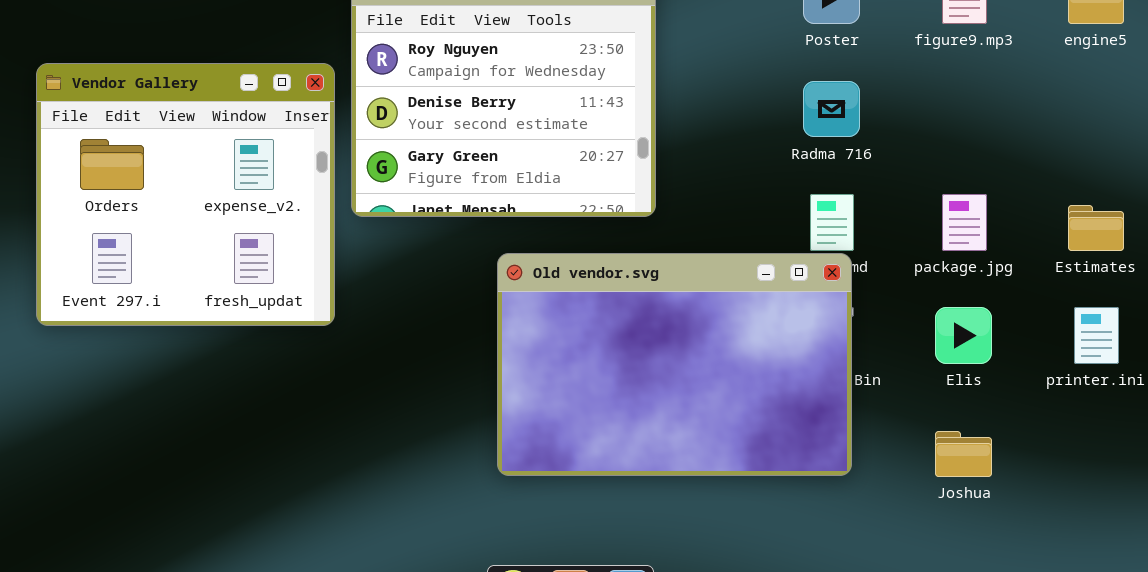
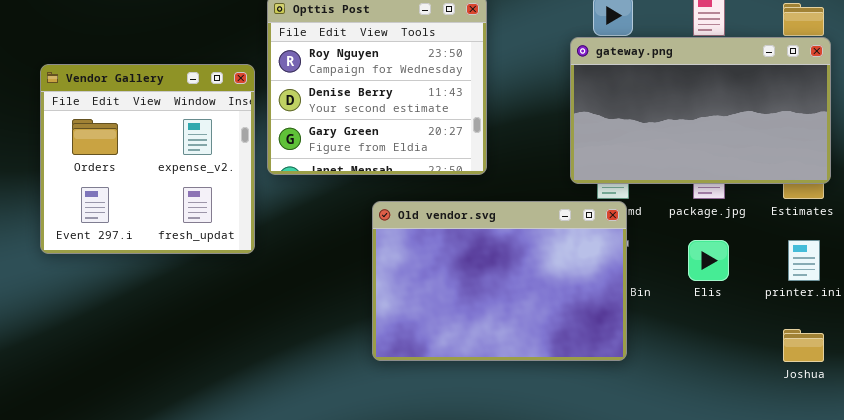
gateway.png: none -> [570,37,831,184], opened
Joshua: [935,431,992,477] -> [783,329,824,362], moved

